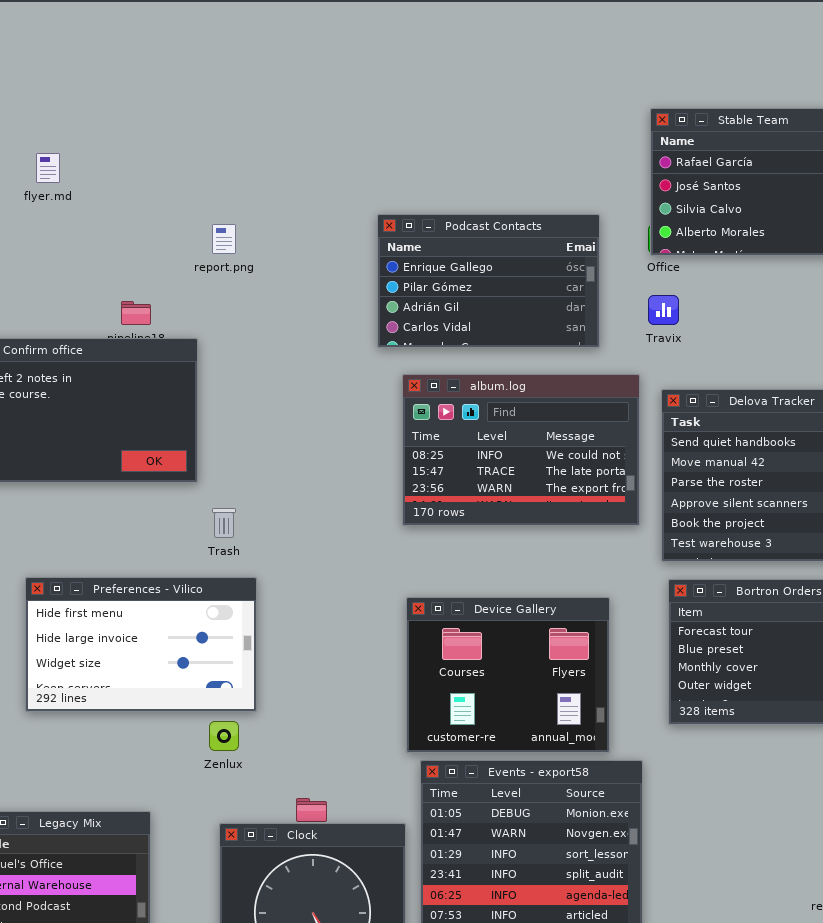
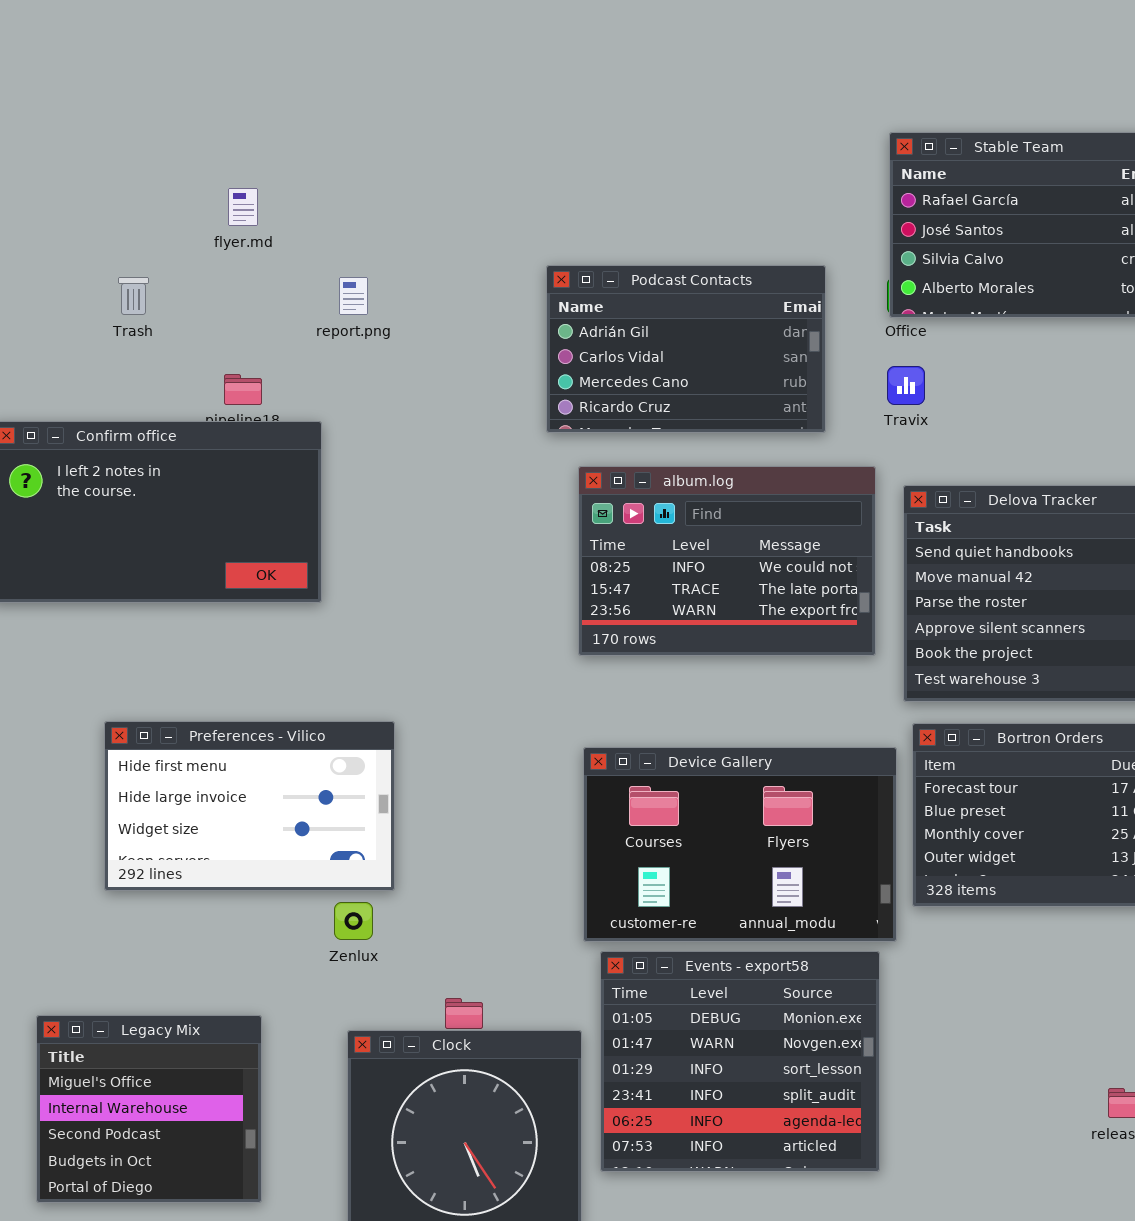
flyer.md: [36,153,60,183] -> [228,188,258,226], moved
Podcast Contacts: [377,214,600,348] -> [546,265,826,433], scrolled down 2 rows
Trash: [212,508,236,538] -> [118,277,149,315], moved
Device Gallery: [406,597,610,753] -> [583,747,897,942], resized

